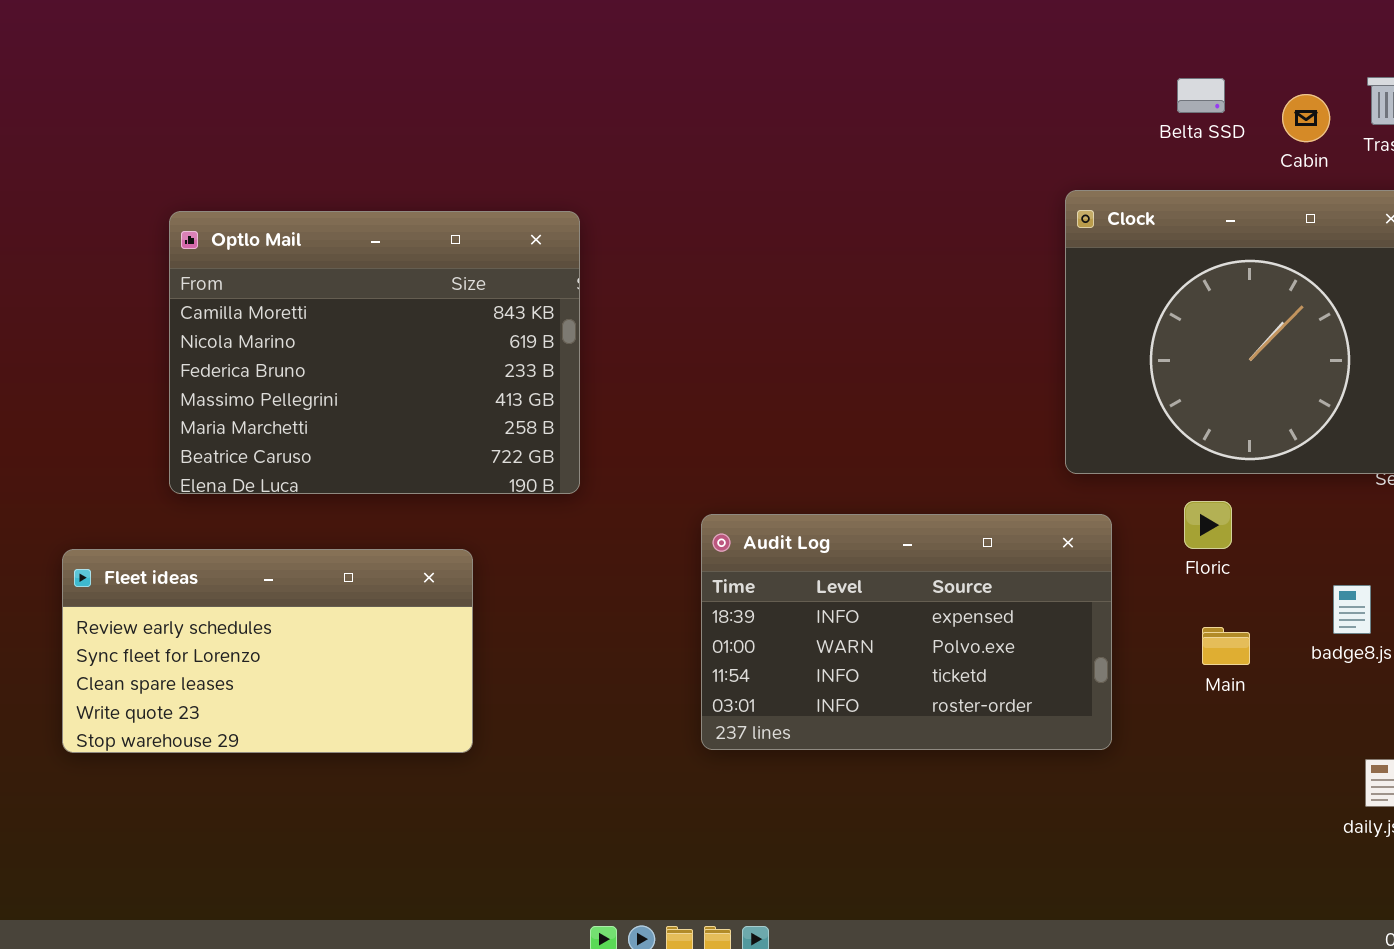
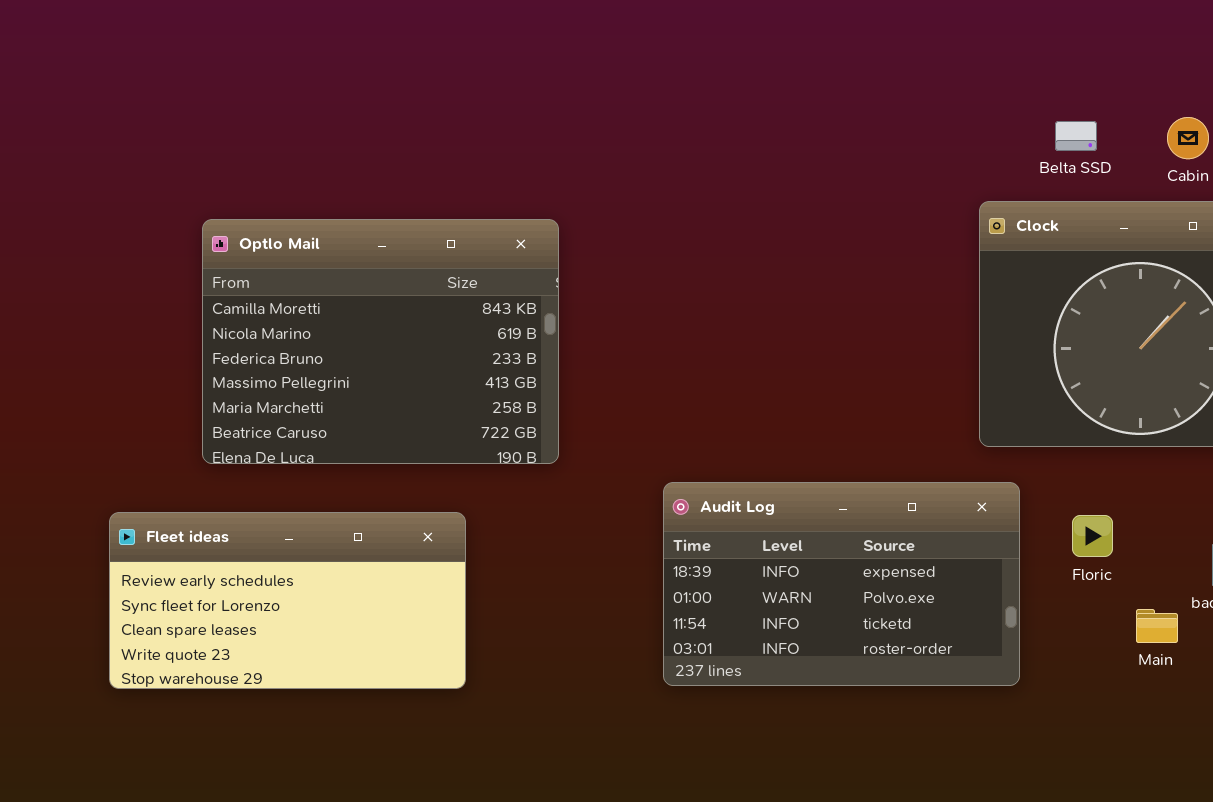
Belta SSD: [1177,78,1225,113] -> [1055,121,1097,151], moved
Floric: [1184,501,1232,549] -> [1072,515,1113,557], moved
Main: [1202,627,1250,665] -> [1136,609,1178,643], moved

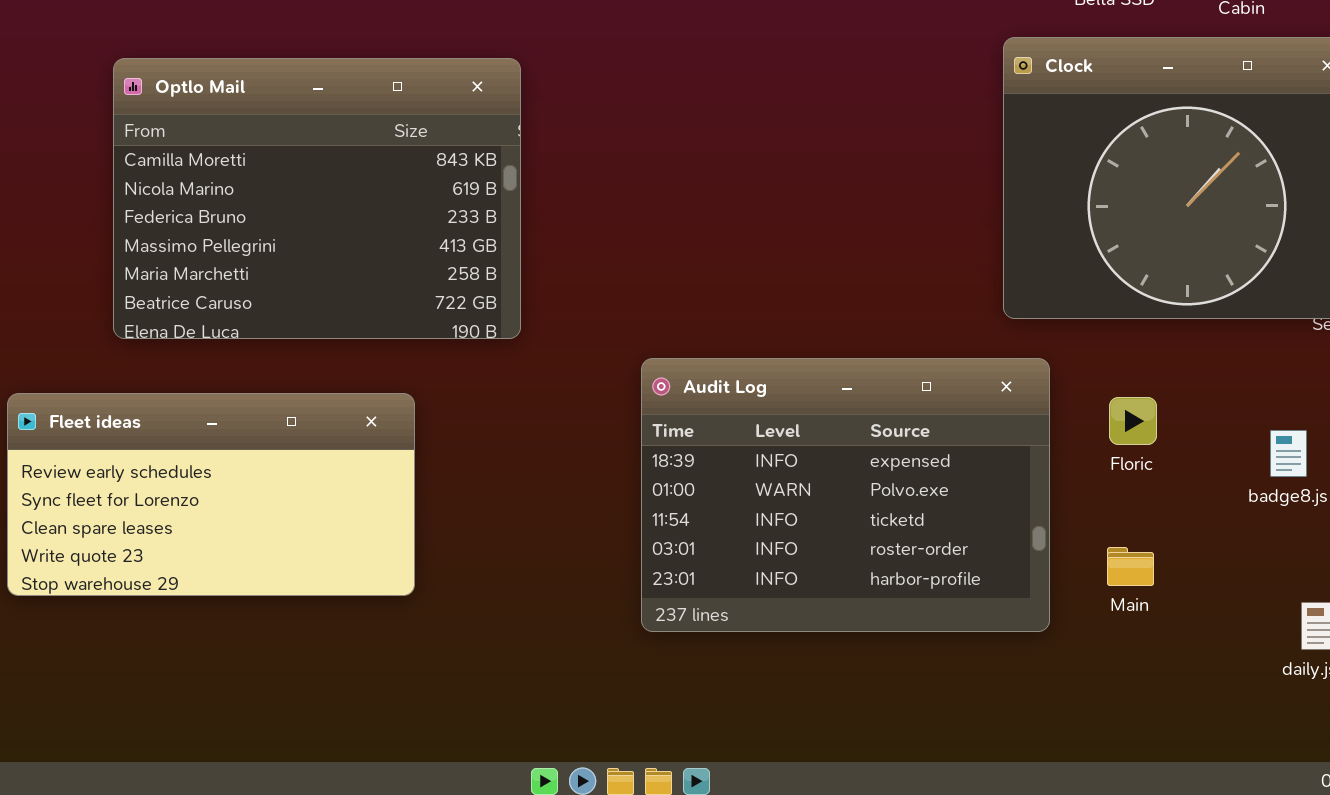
Audit Log: [663,482,1020,686] -> [641,358,1050,632], resized
Main: [1136,609,1178,643] -> [1107,547,1154,586], moved

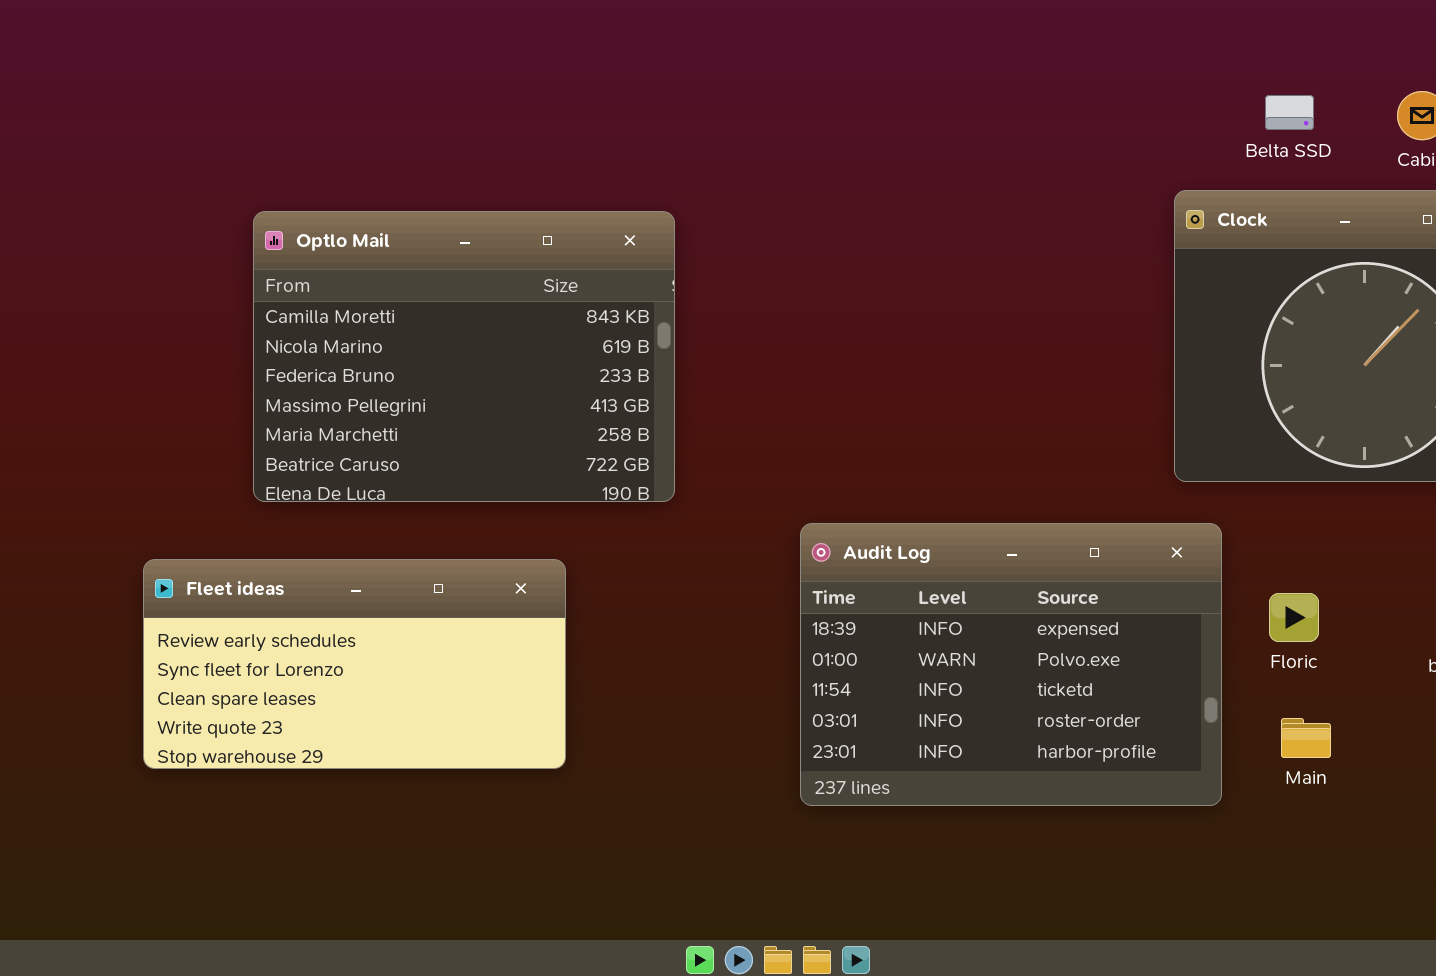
Floric: [1109,397,1157,445] -> [1269,593,1319,642], moved

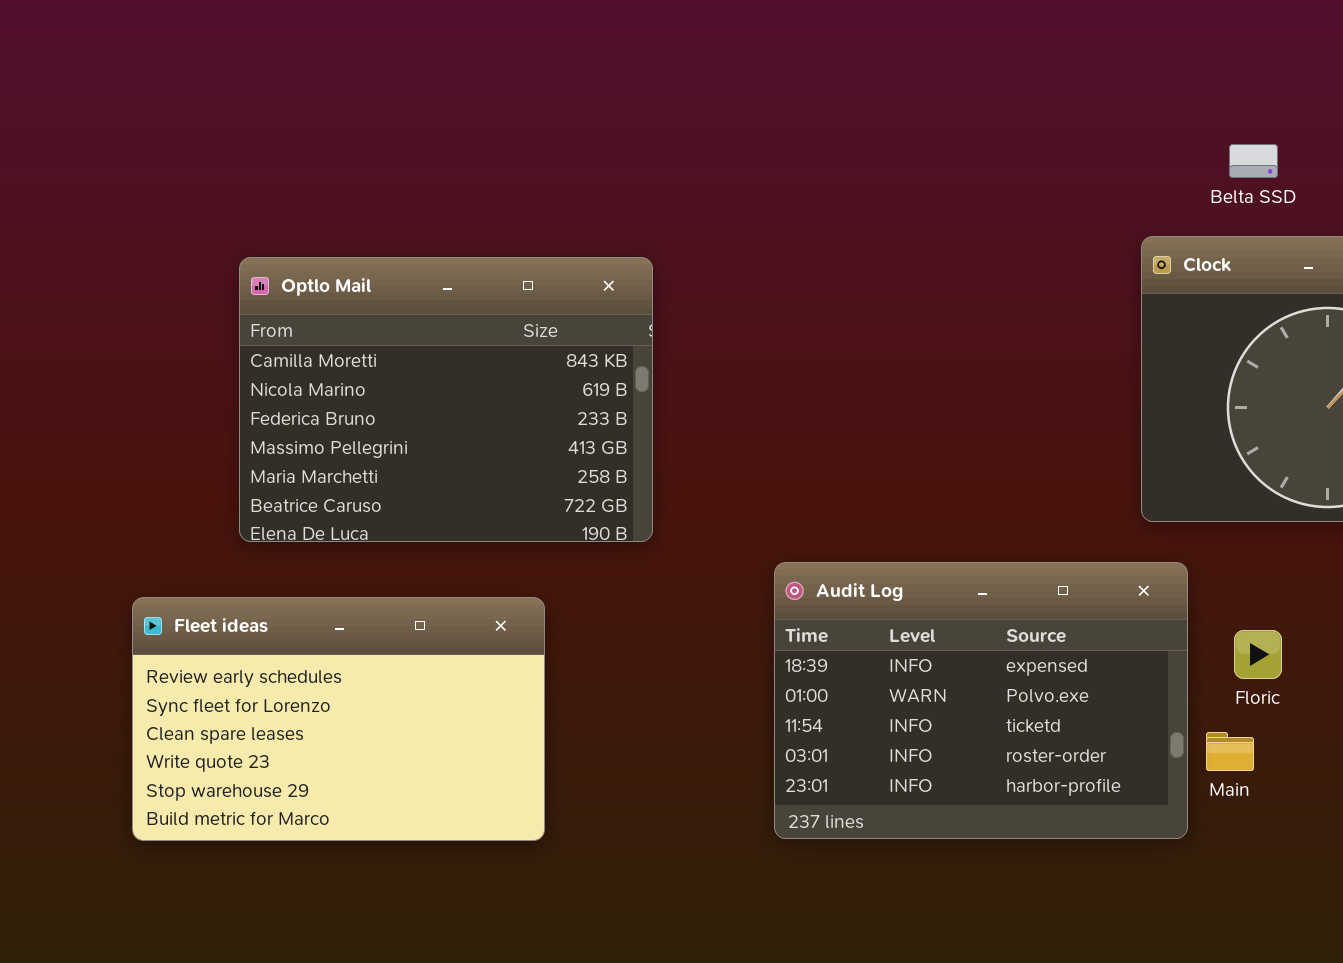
Fleet ideas: [143,559,566,769] -> [132,597,545,841], resized
Main: [1281,718,1331,758] -> [1206,732,1254,771], moved

